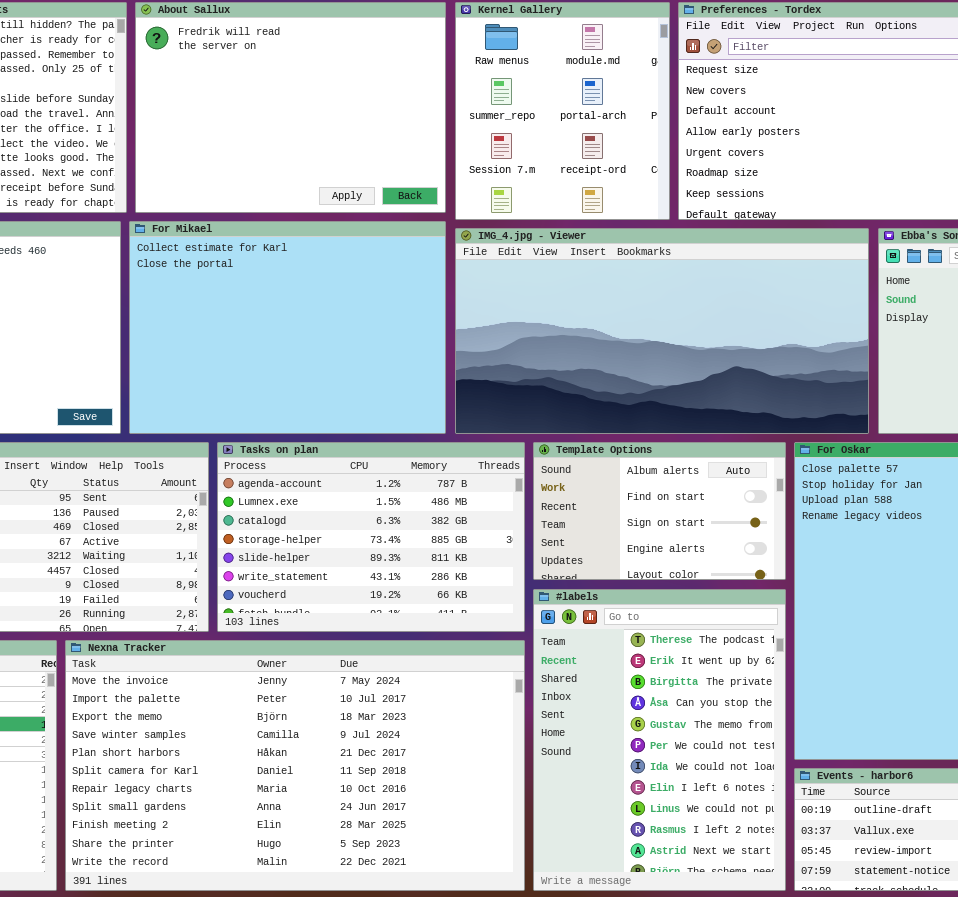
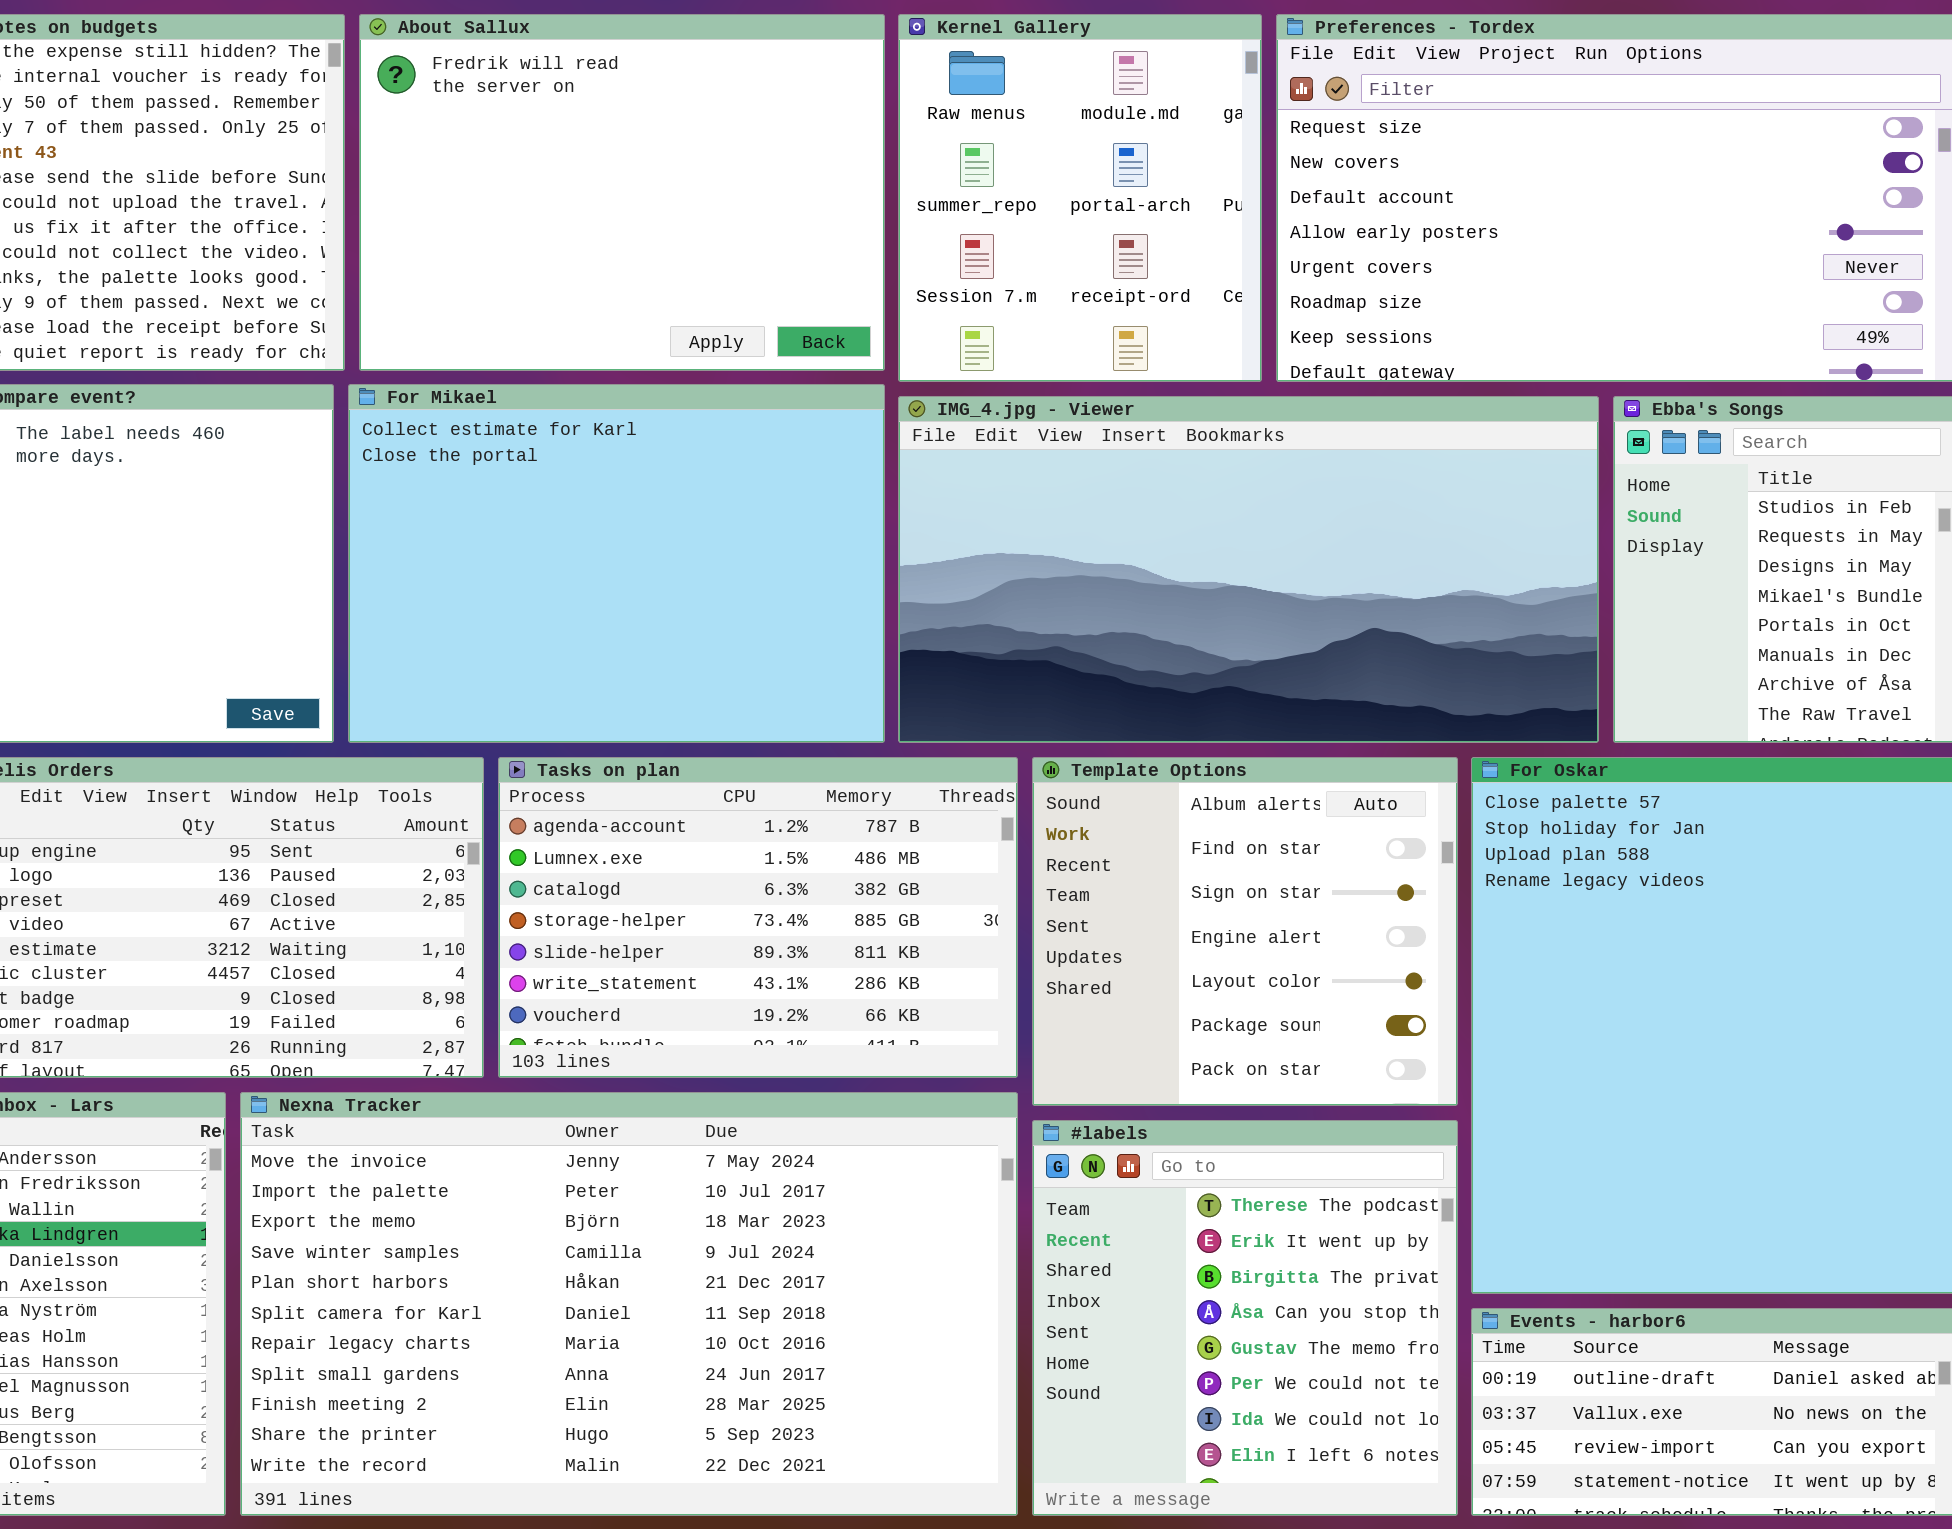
Template Options: [533,442,786,580] -> [1032,757,1458,1106], resized
#labels: [533,589,786,891] -> [1032,1120,1458,1516], resized

